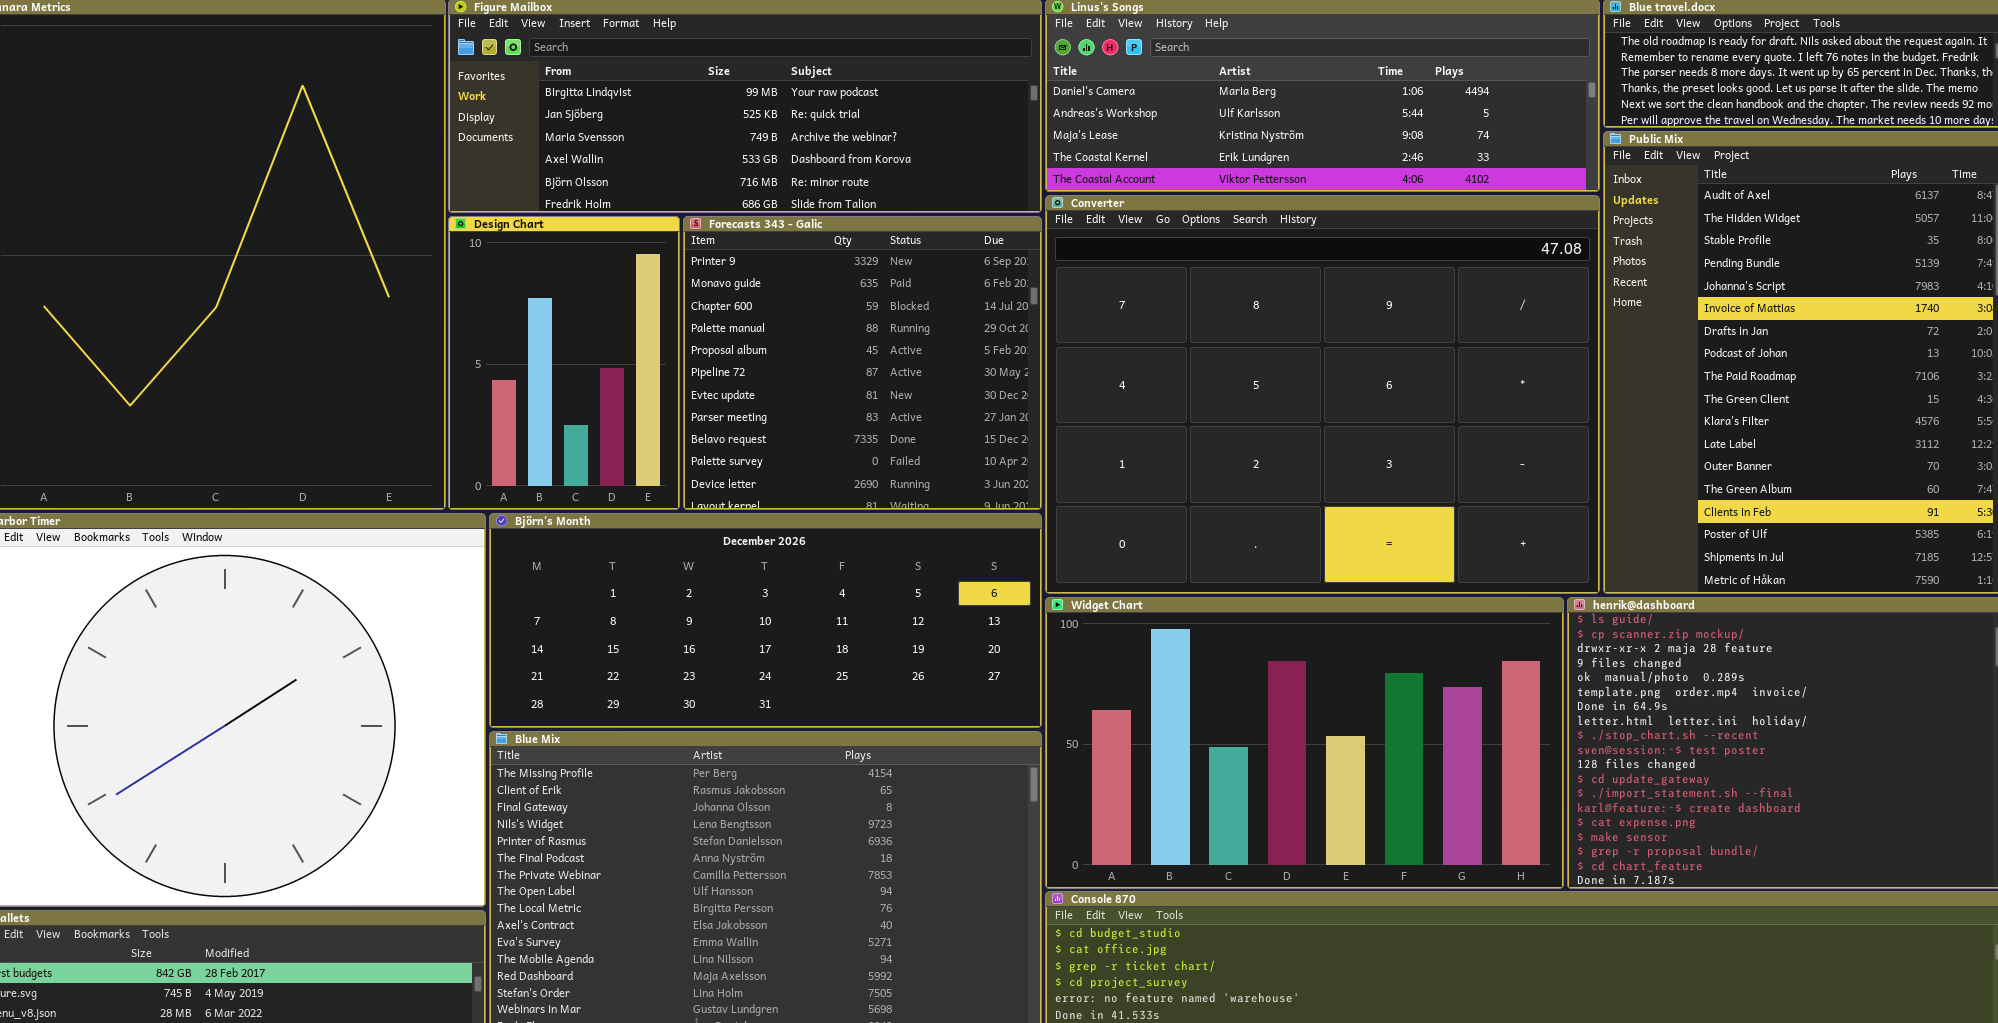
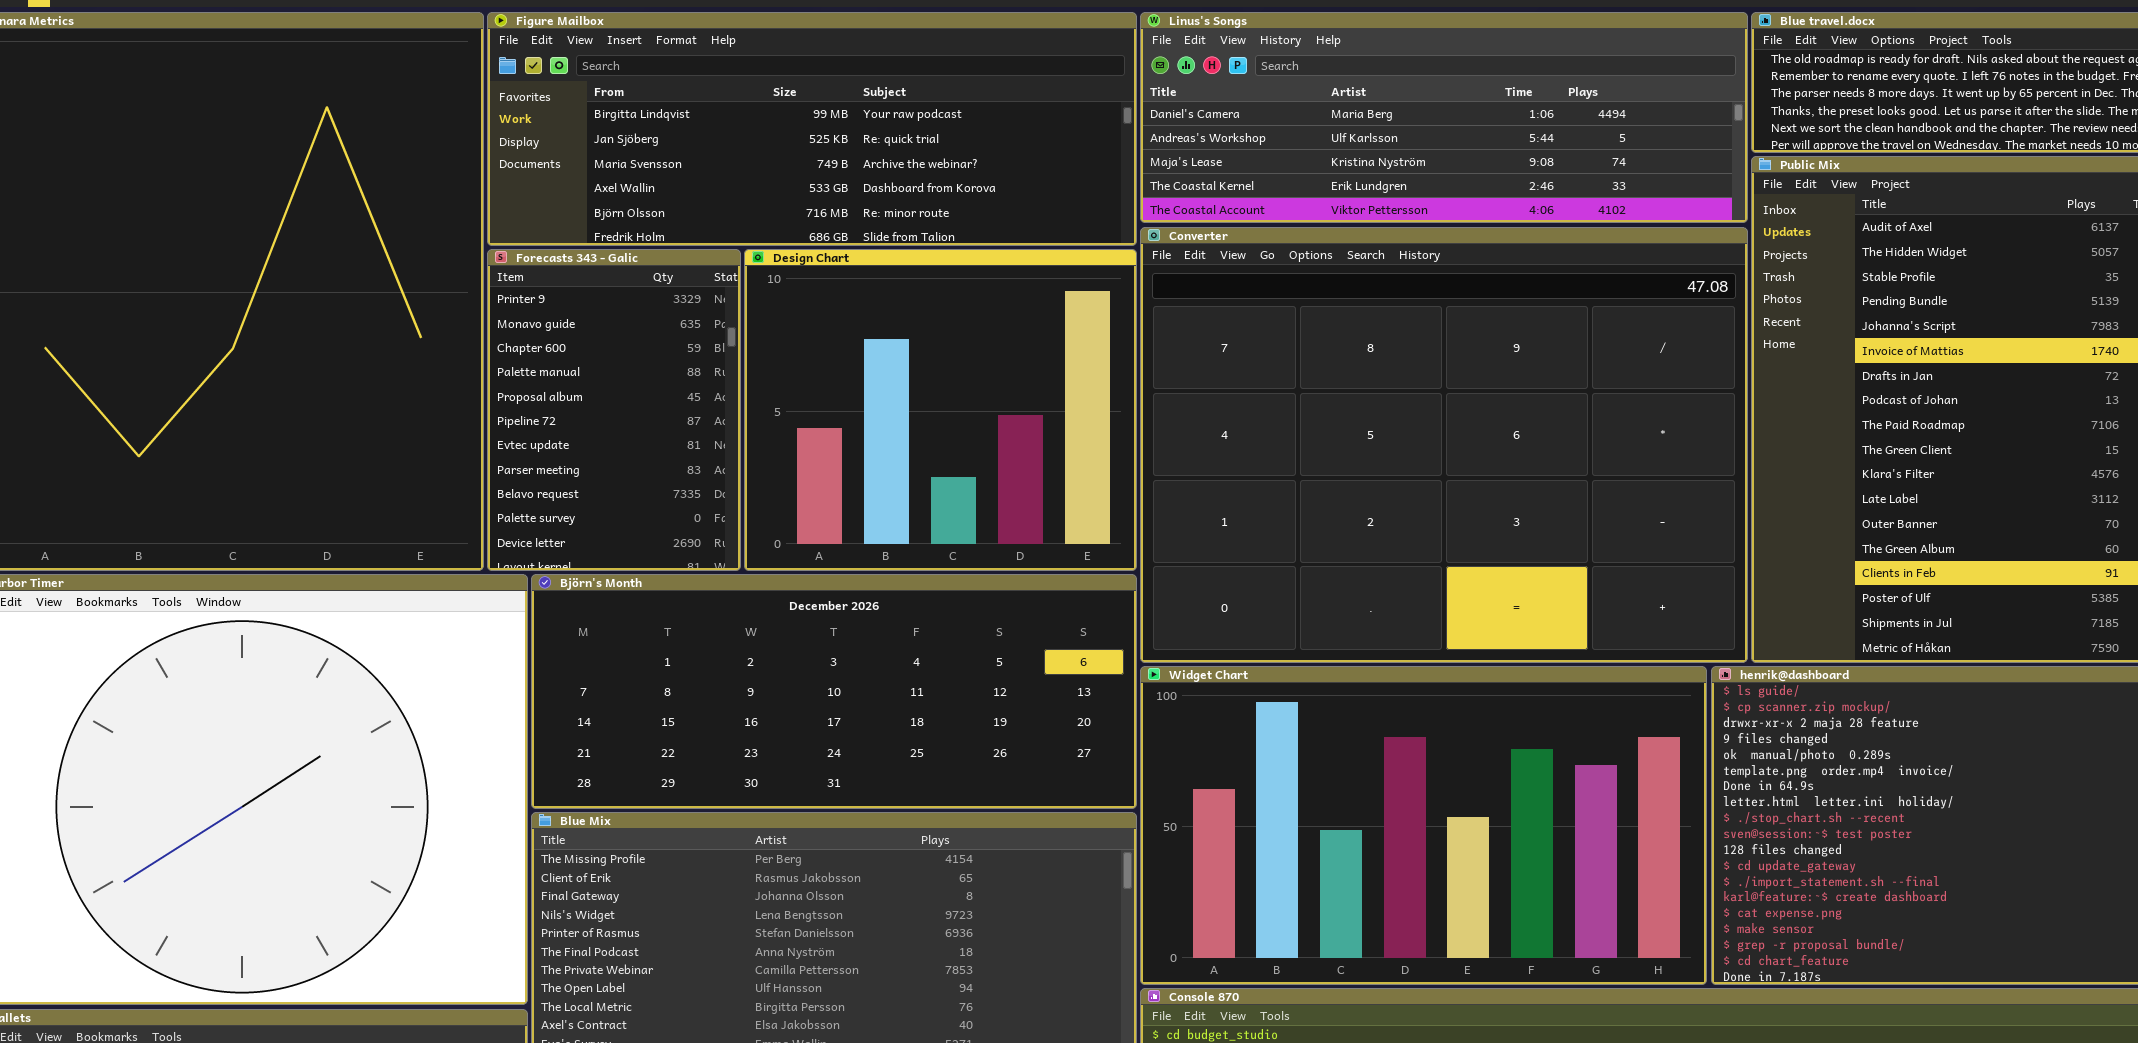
Design Chart: [448,216,680,510] -> [744,249,1137,571], moved, resized
Forecasts 343 - Galic: [683,216,1042,510] -> [487,249,741,571], moved, resized

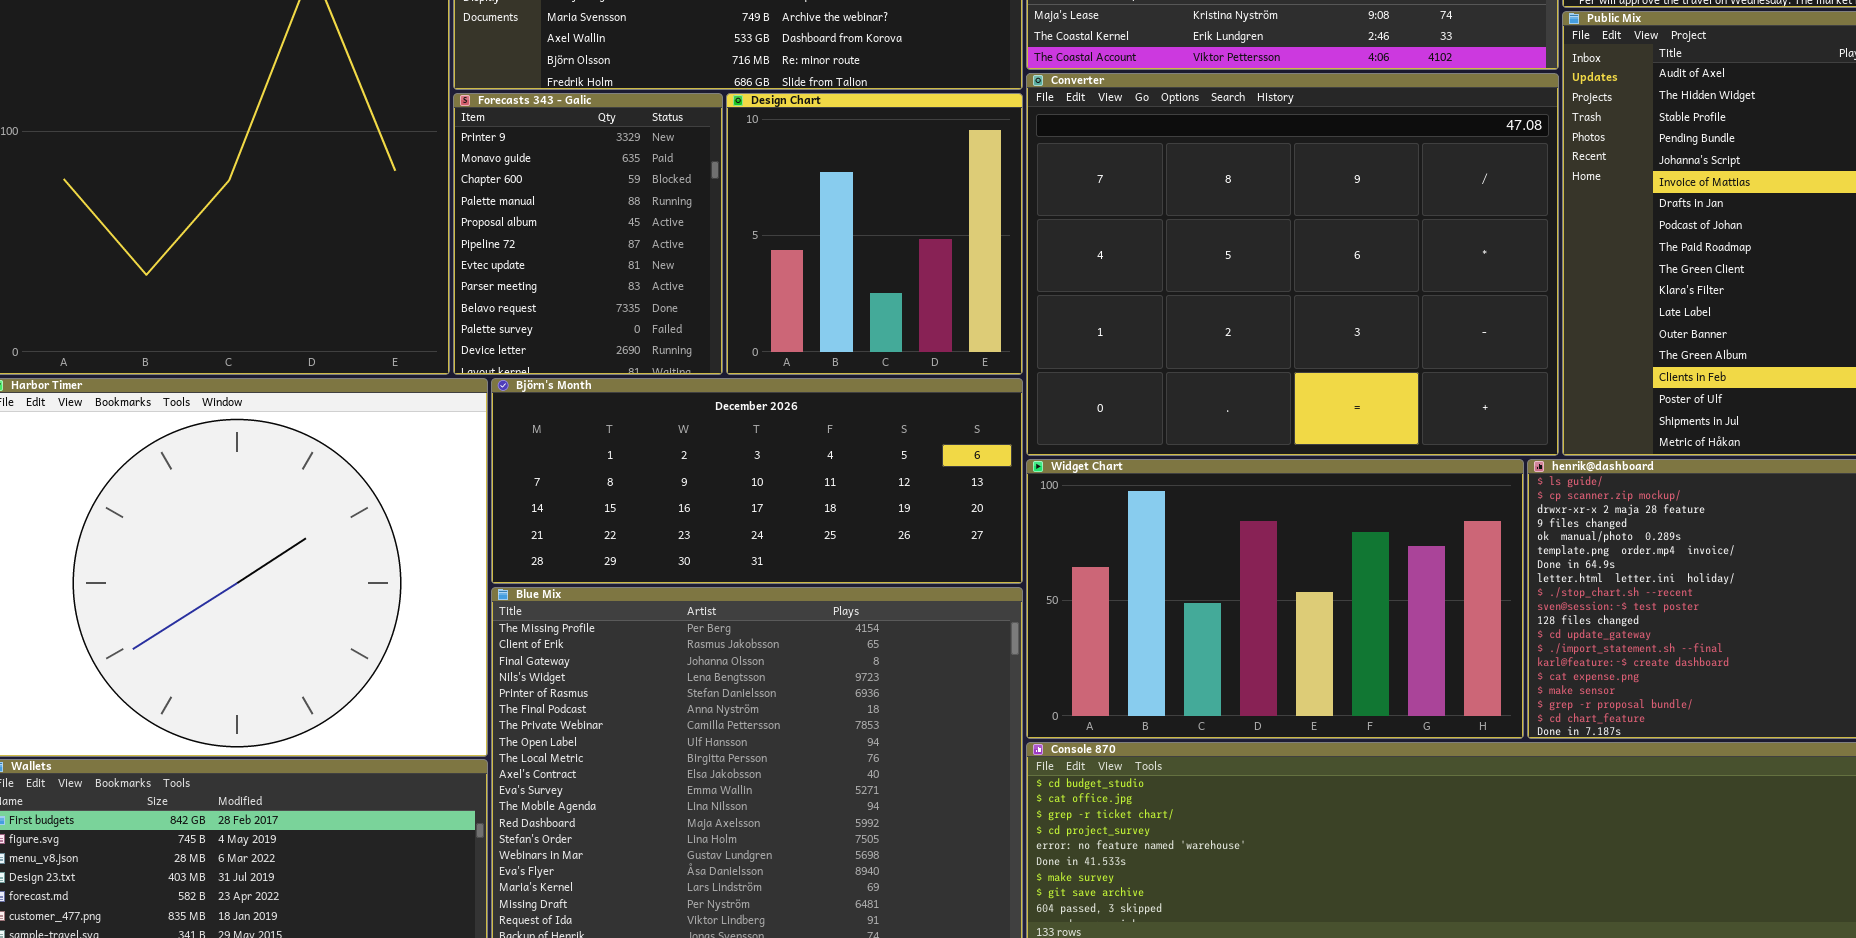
Forecasts 343 - Galic: [487,249,741,571] -> [453,93,723,375], resized
Design Chart: [744,249,1137,571] -> [726,93,1023,375], resized

